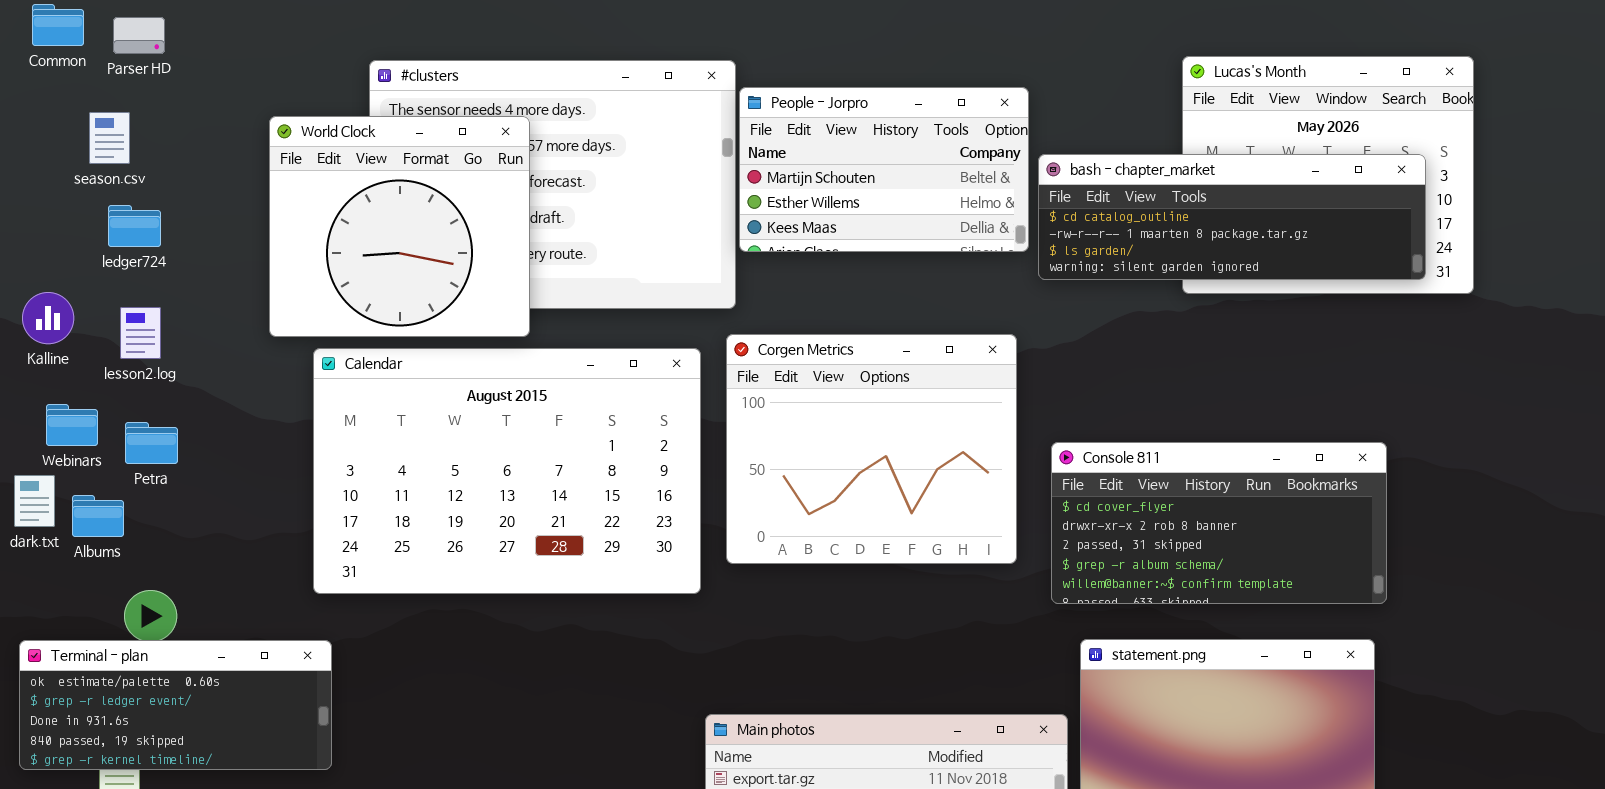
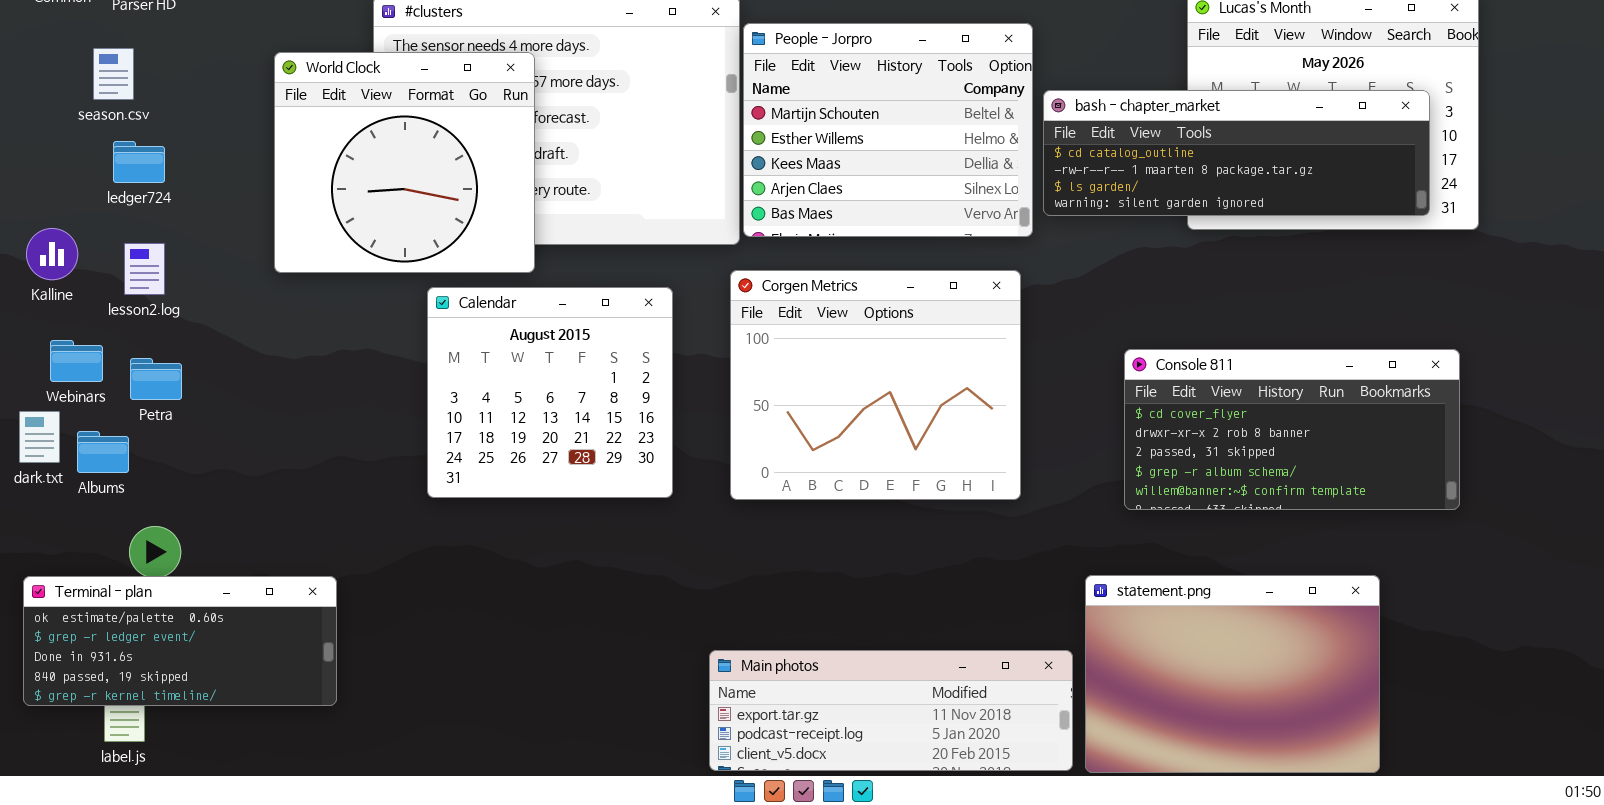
People - Jorpro: [739,87,1029,252] -> [743,23,1033,237], resized
Calendar: [313,348,701,594] -> [427,287,673,498], moved, resized
Console 811: [1051,442,1387,604] -> [1124,349,1460,510], moved

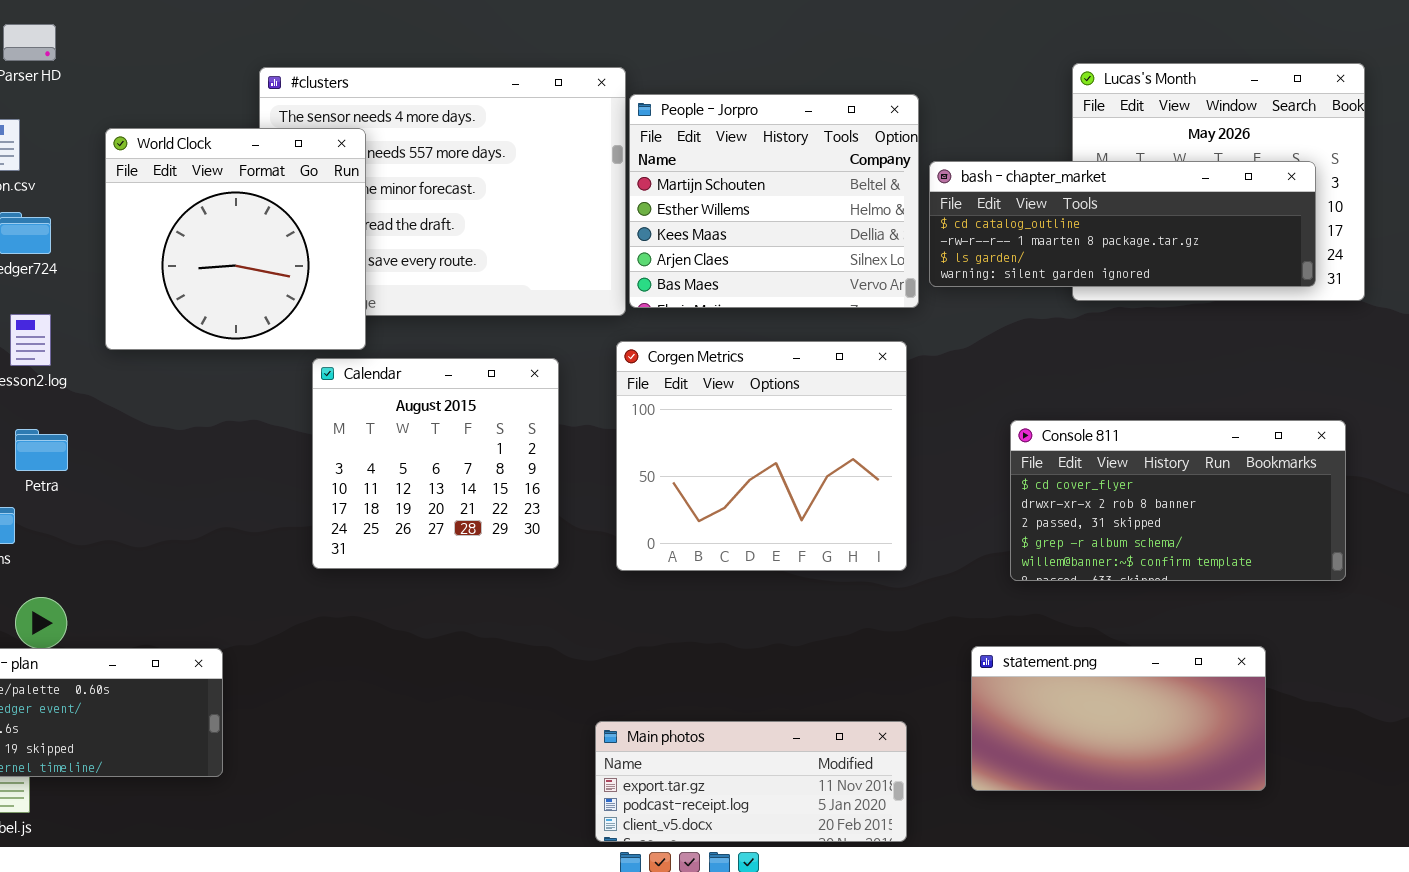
World Clock: [274,52,535,273] -> [105,128,366,350], moved
statement.png: [1085,575,1380,773] -> [971,646,1266,791], resized
Main photos: [709,650,1073,771] -> [595,721,907,842], resized

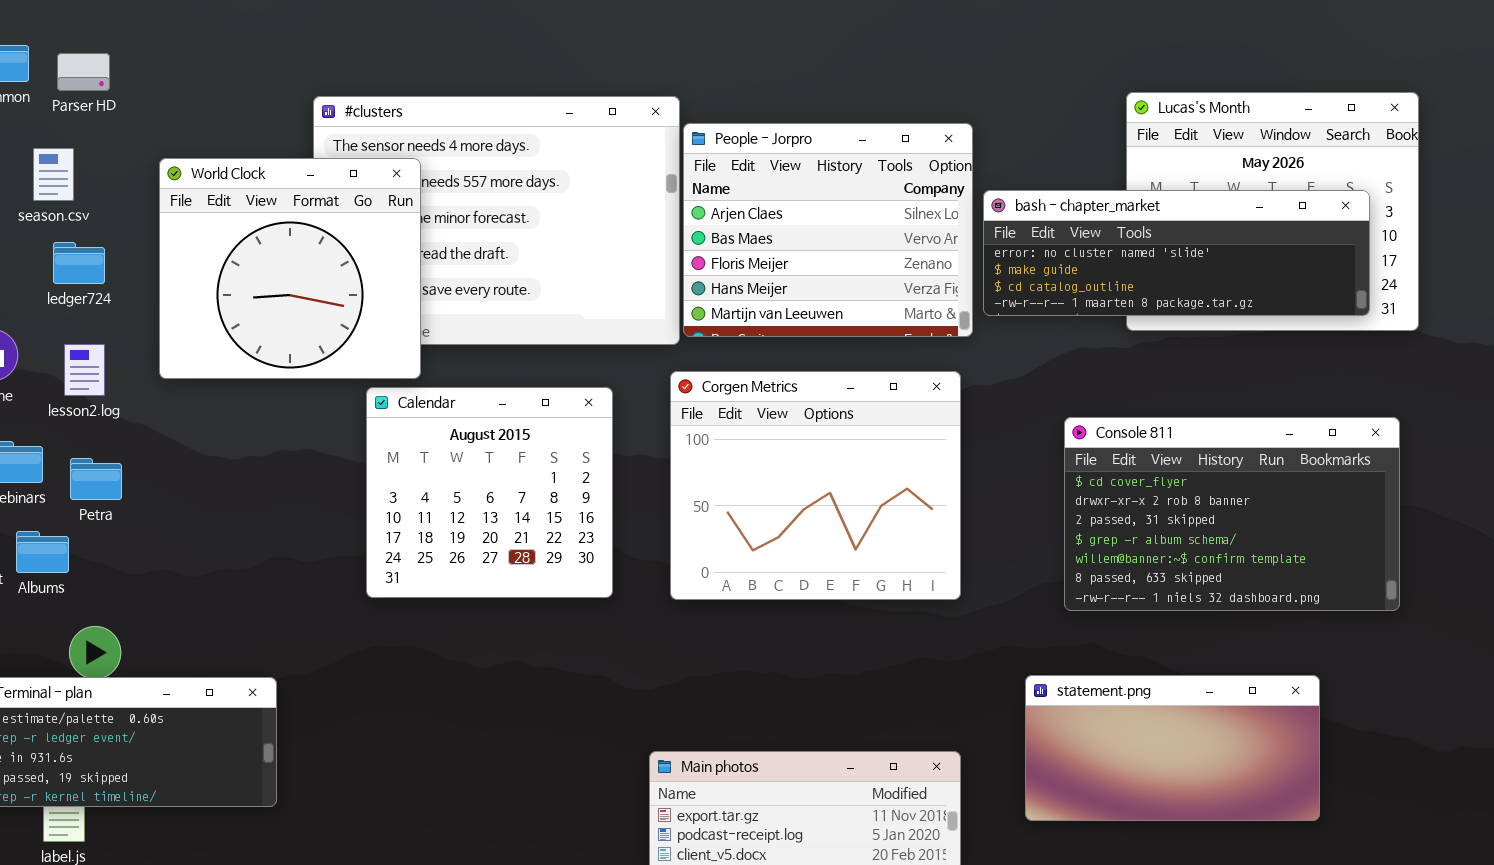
People - Jorpro: [629,94,919,308] -> [683,123,973,337], scrolled down 3 rows
bash - chapter_market: [929,161,1316,287] -> [983,190,1370,316], scrolled up 2 rows
Console 811: [1010,420,1346,581] -> [1064,417,1400,611], resized

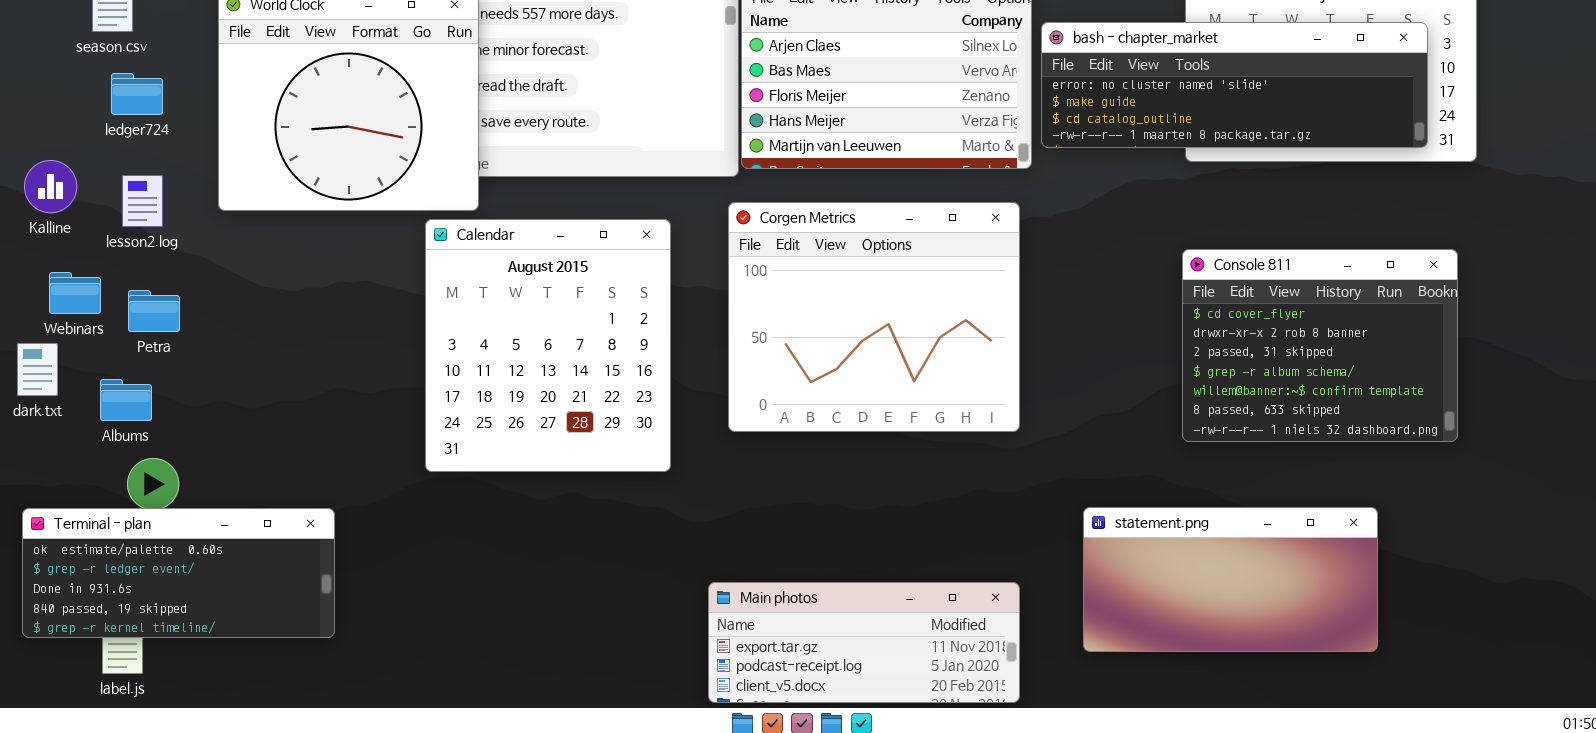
Calendar: [366,387,613,598] -> [425,219,671,472], resized
Console 811: [1064,417,1400,611] -> [1182,249,1458,442], resized
Albums: [16,531,69,573] -> [100,379,152,421], moved

